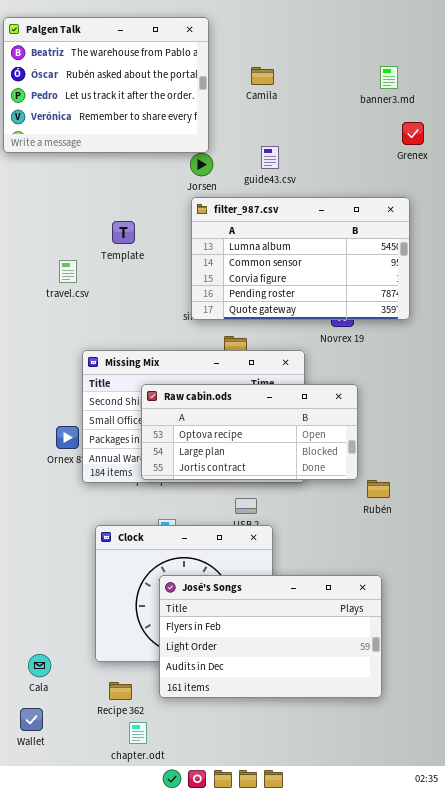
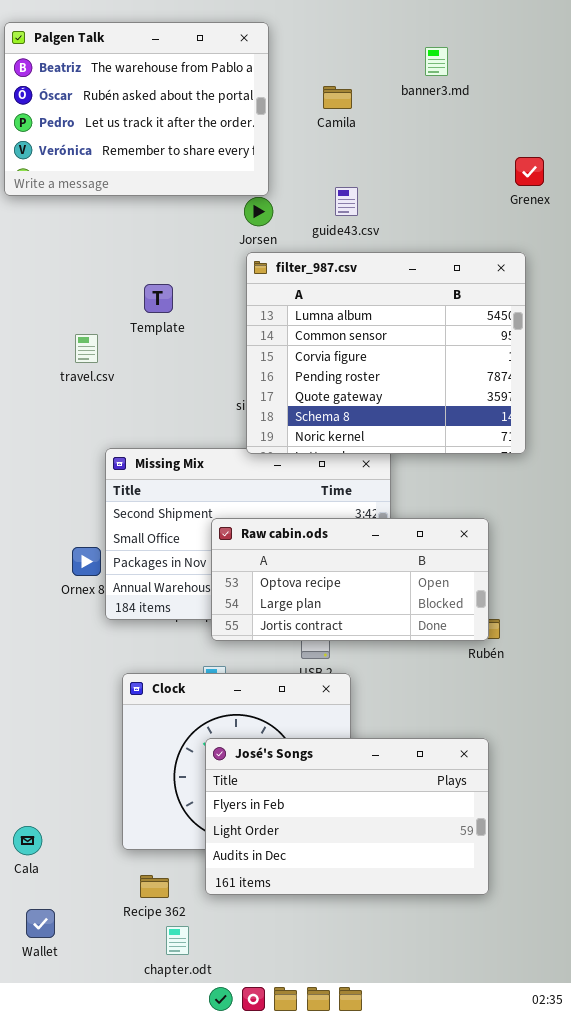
banner3.md: [380,66,398,89] -> [425,47,448,76], moved
filter_987.csv: [191,197,410,320] -> [246,252,526,454], resized
Raw cabin.ods: [141,384,358,480] -> [211,518,489,641], moved
Cala: [28,654,51,677] -> [13,826,42,855], moved

